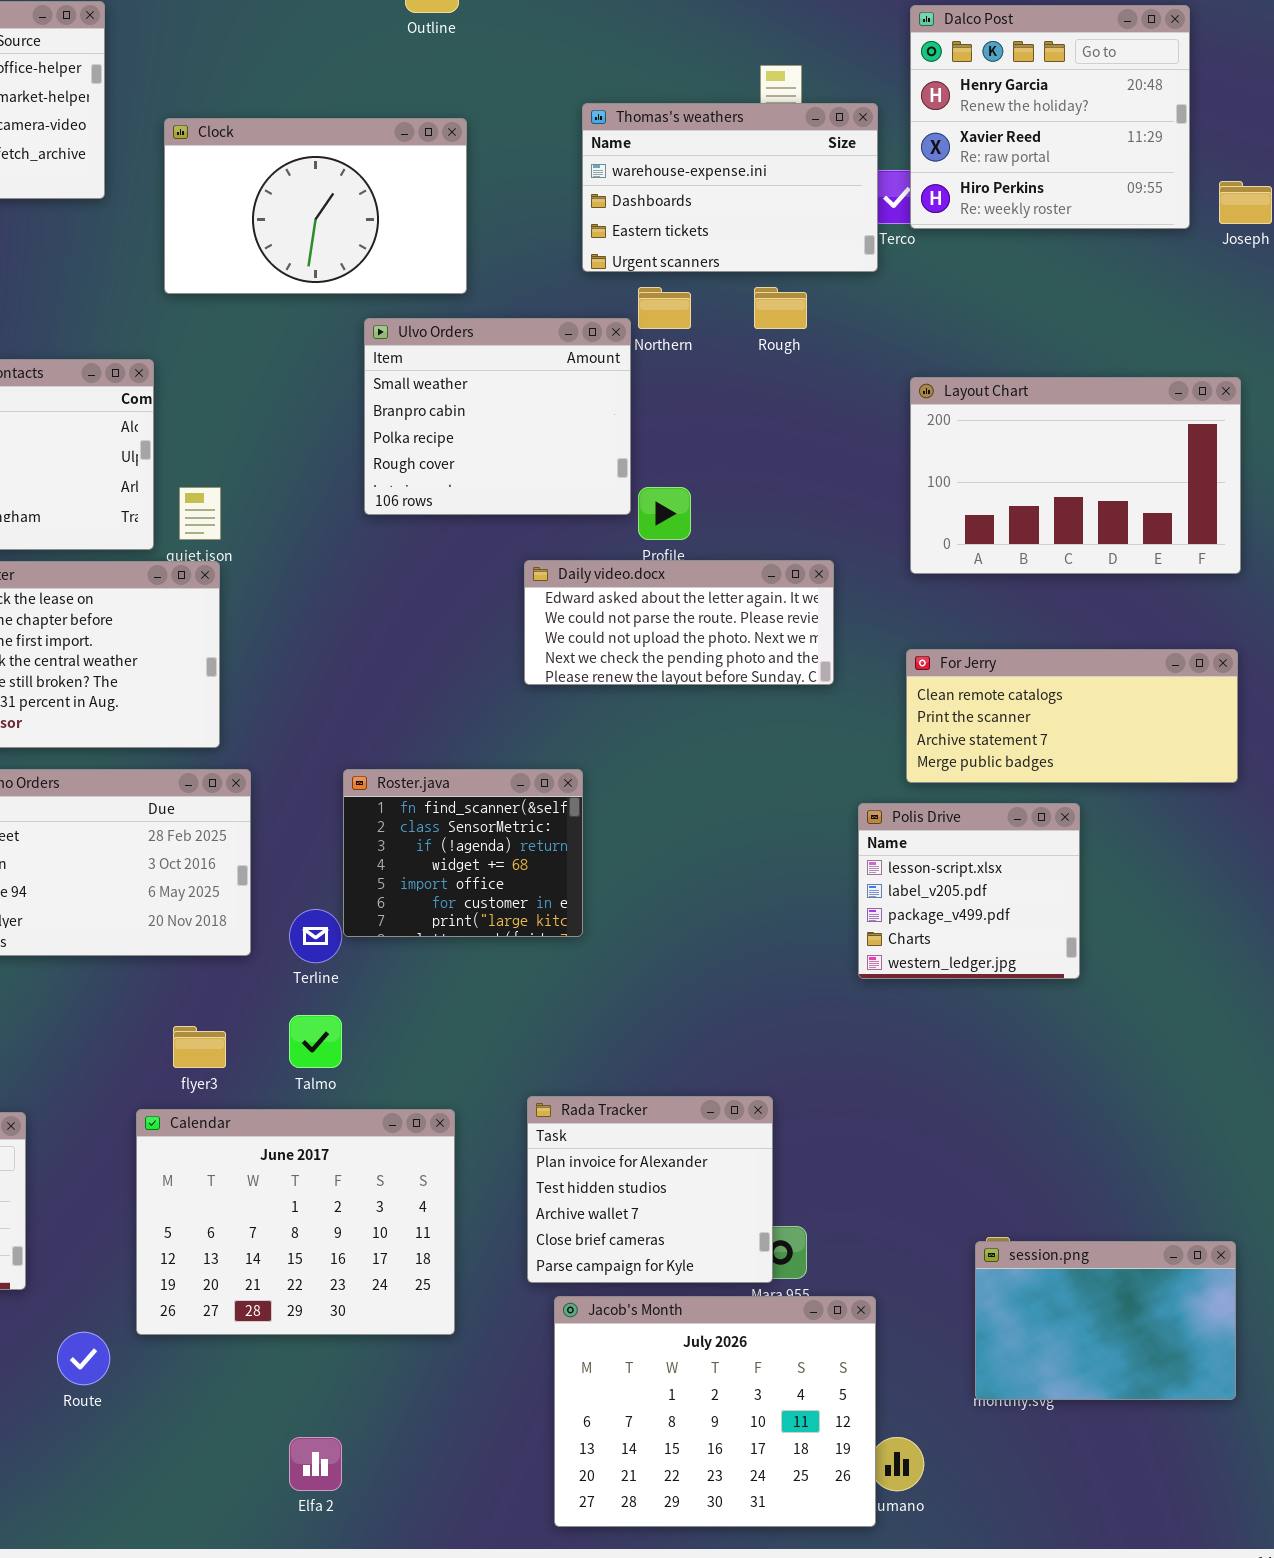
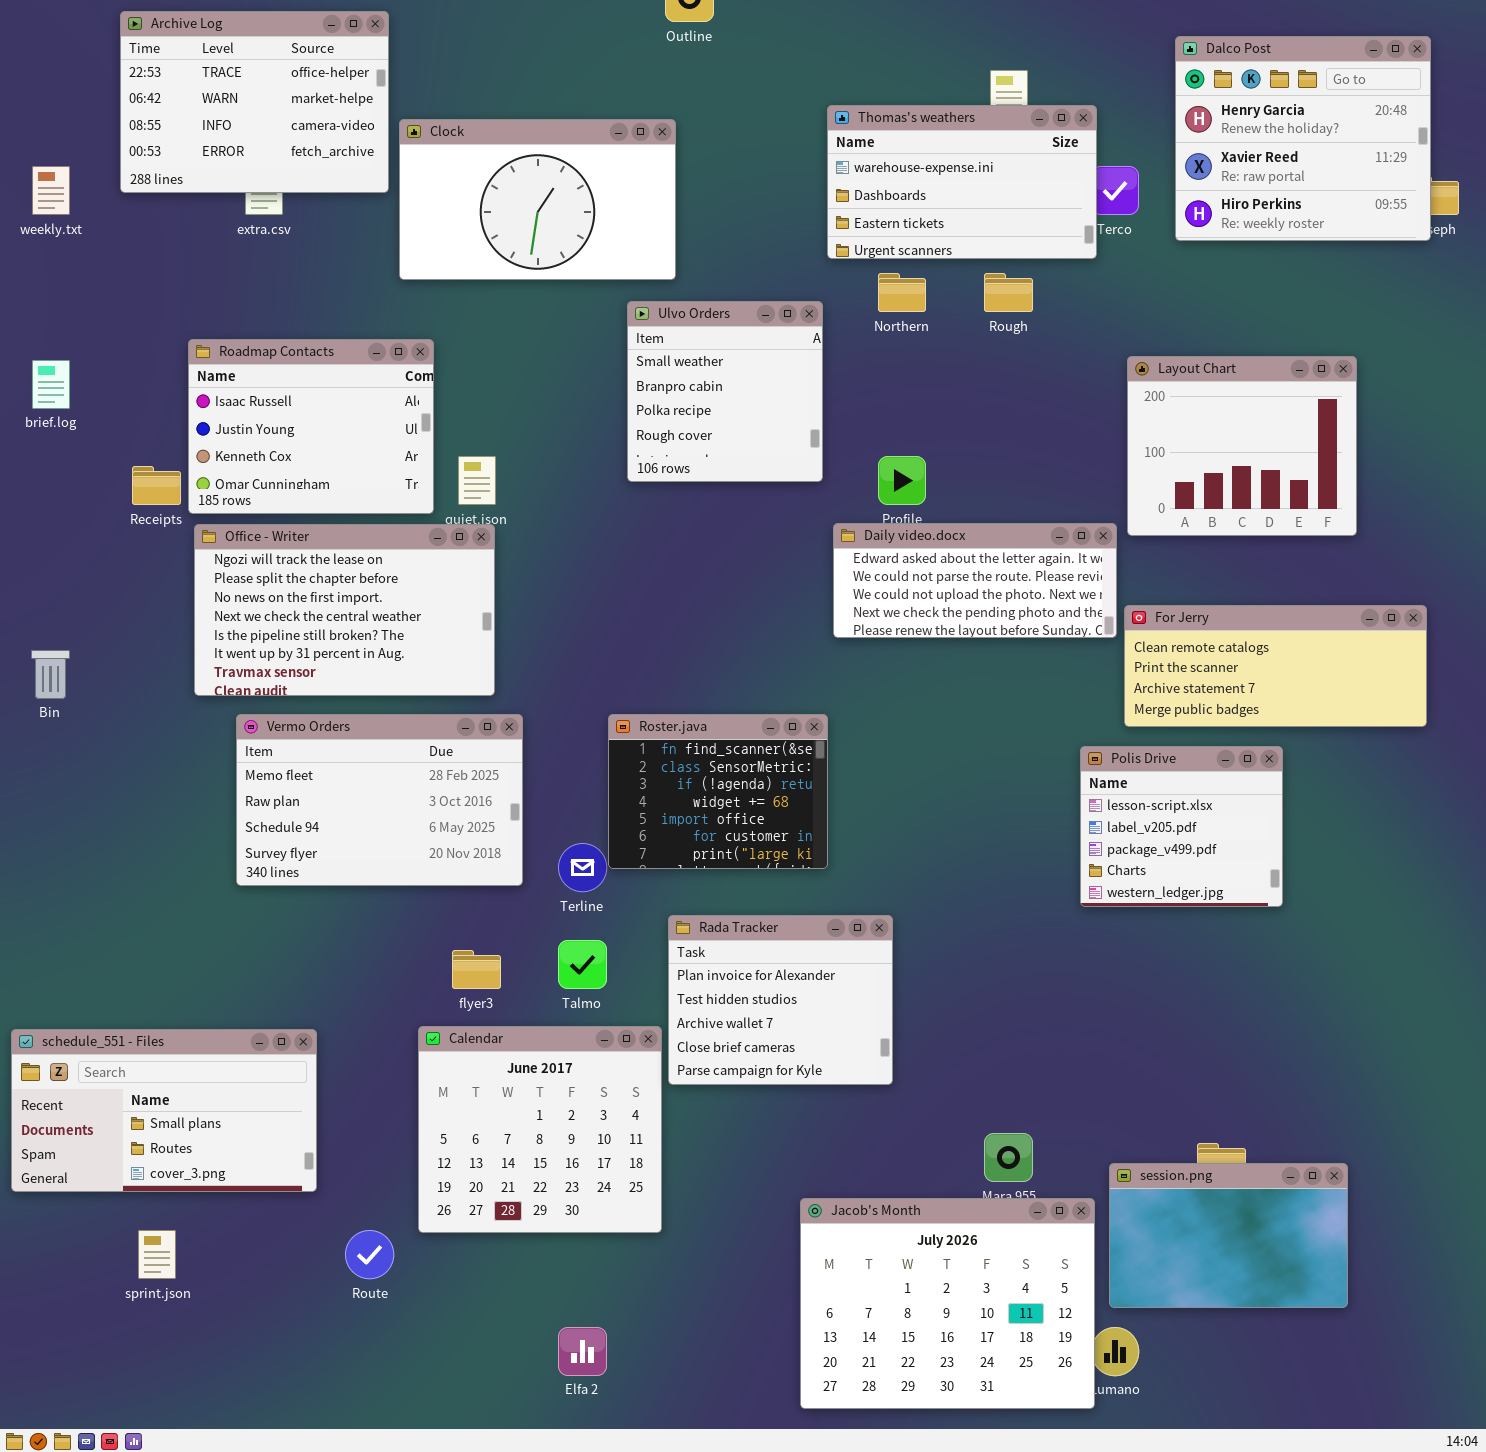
Dalco Post: [910,5,1190,229] -> [1175,36,1431,241], moved
Clock: [164,118,467,294] -> [399,119,676,280], moved
Ulvo Orders: [364,318,631,515] -> [627,301,823,482], resized
Layout Chart: [910,377,1241,574] -> [1127,356,1357,536], resized
Daily video.docx: [524,560,834,685] -> [833,523,1117,638], moved
Rada Tracker: [527,1096,773,1283] -> [668,915,893,1085], moved
Calendar: [136,1109,455,1335] -> [418,1026,662,1233], resized
session.png: [975,1241,1236,1400] -> [1109,1163,1348,1308], moved

